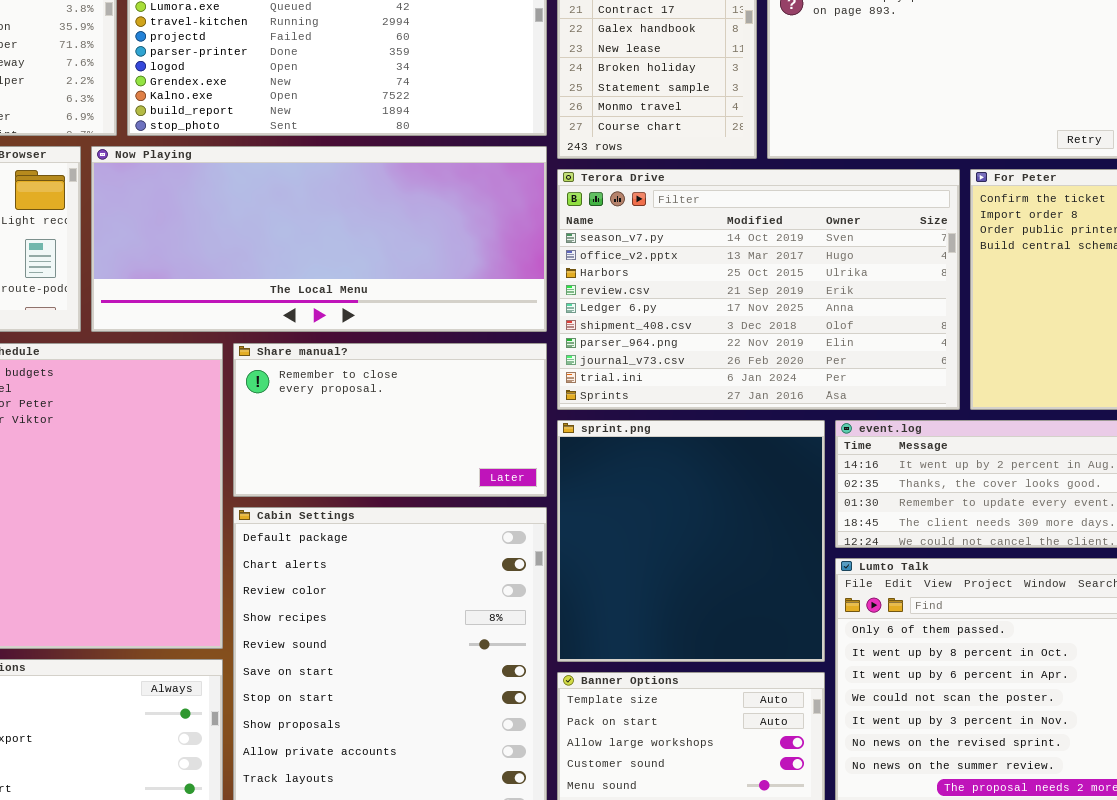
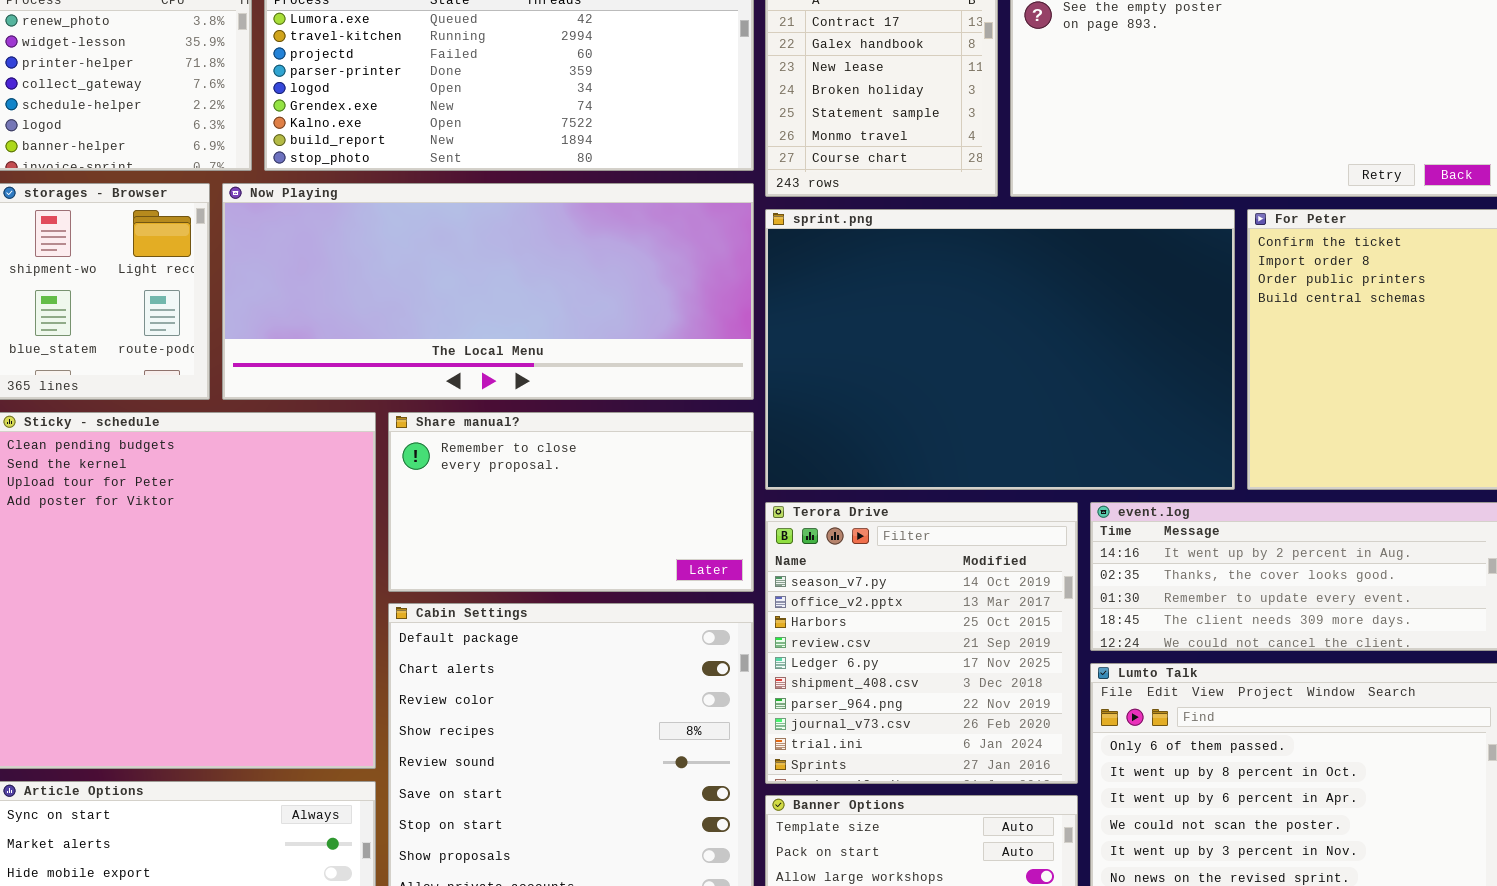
Terora Drive: [557,169,960,410] -> [765,502,1078,784], moved, resized
sprint.png: [557,420,825,662] -> [765,209,1235,490], moved, resized

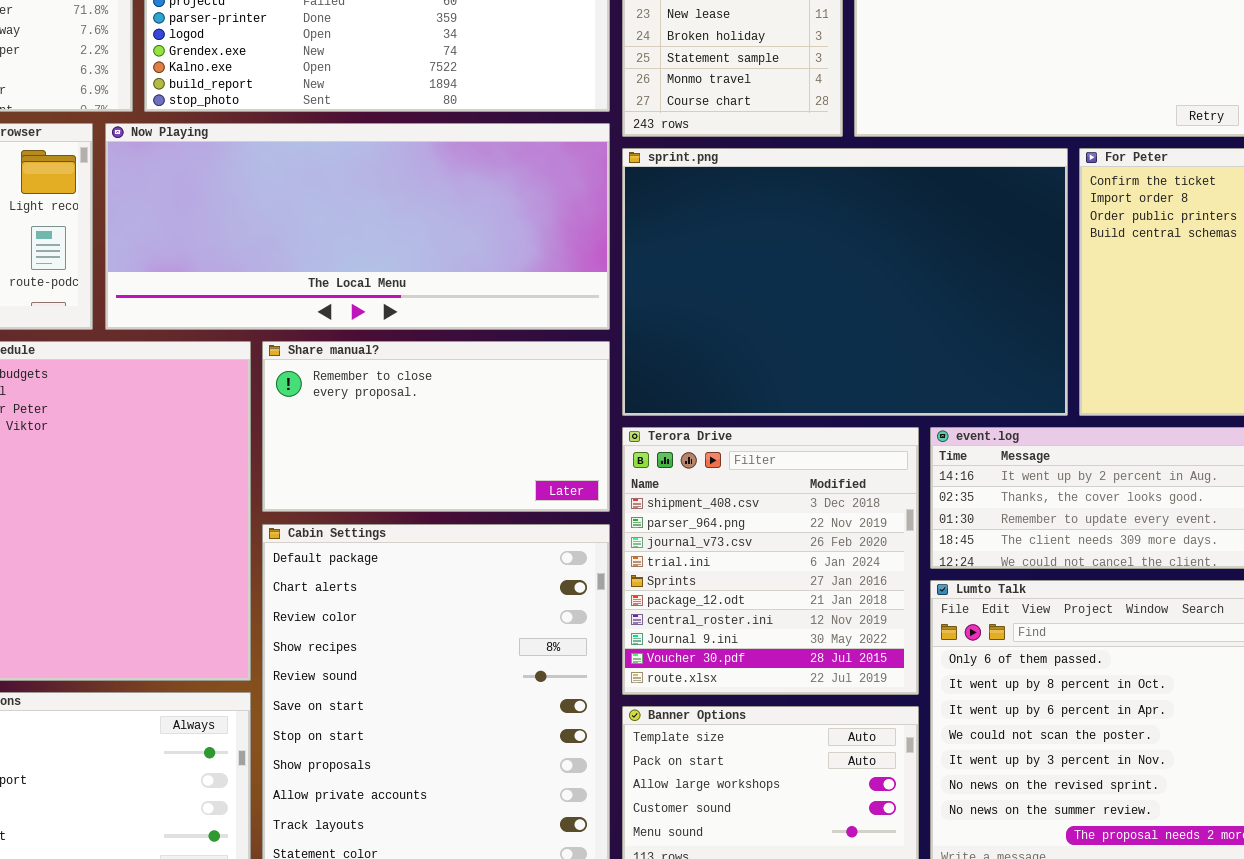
Terora Drive: [765,502,1078,784] -> [622,427,919,695], scrolled down 5 rows

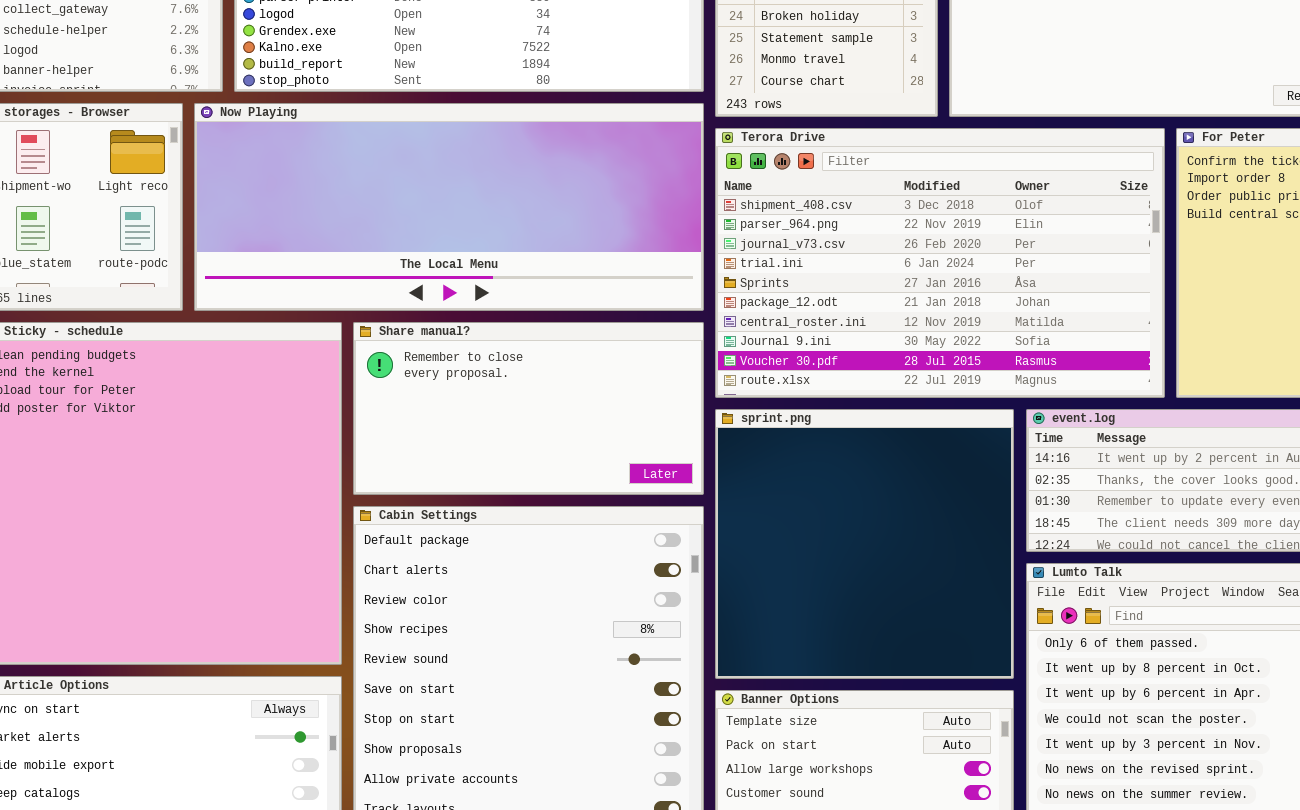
sprint.png: [622,148,1068,416] -> [715,409,1014,679], moved, resized
Terora Drive: [622,427,919,695] -> [715,128,1165,398], moved, resized

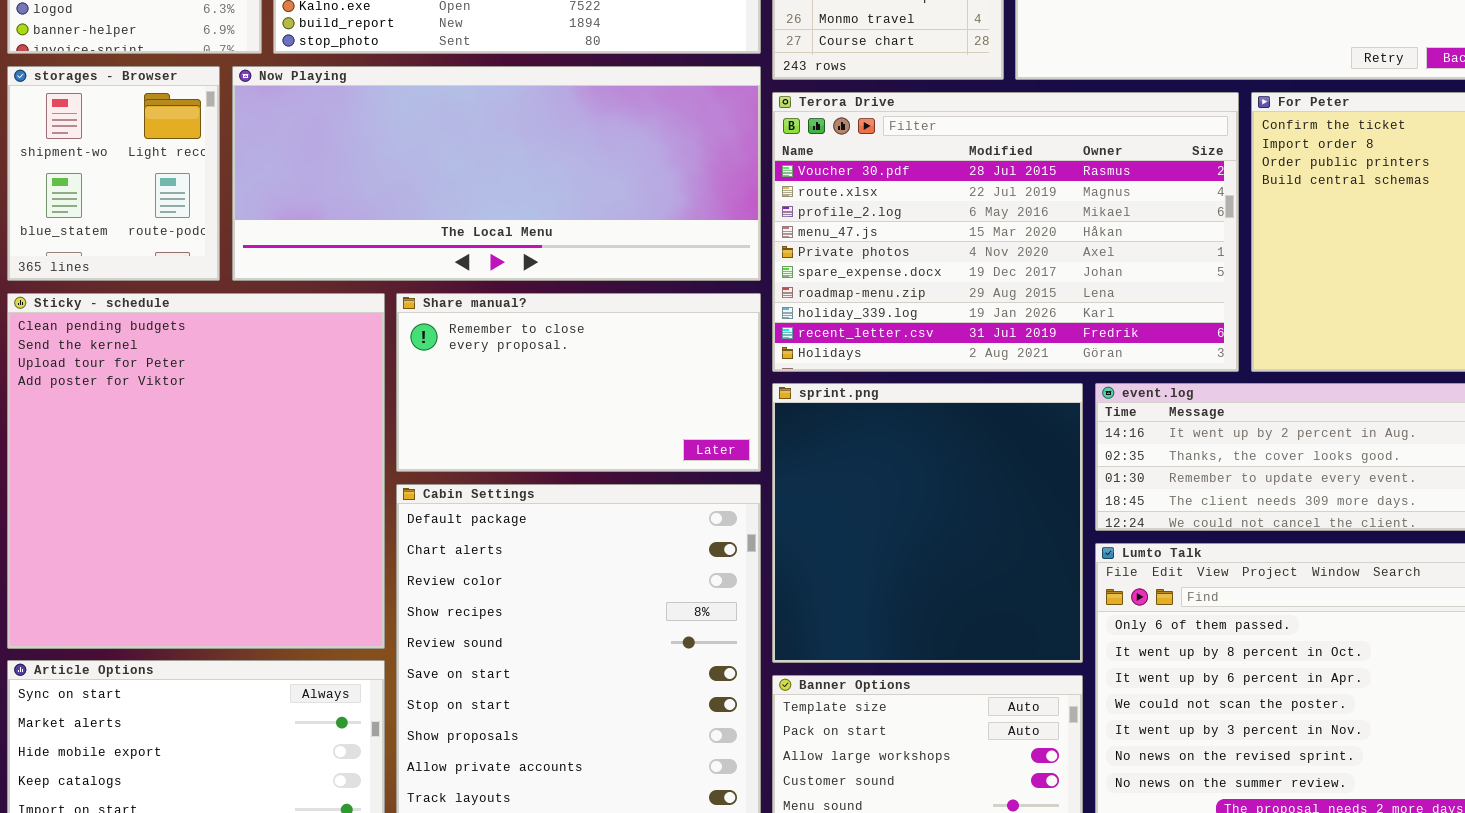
Terora Drive: [715,128,1165,398] -> [772,92,1239,372], scrolled down 8 rows

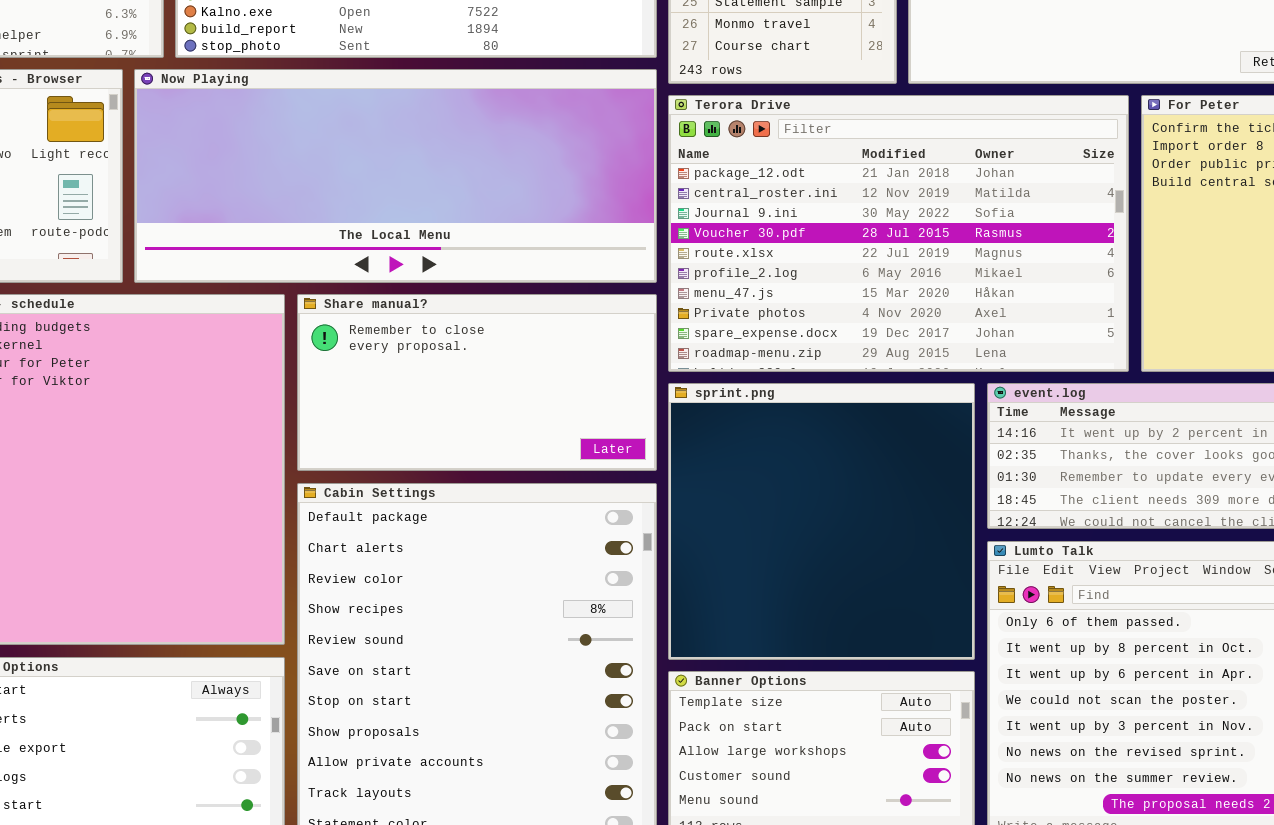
Terora Drive: [772,92,1239,372] -> [668,95,1129,372], scrolled up 3 rows

